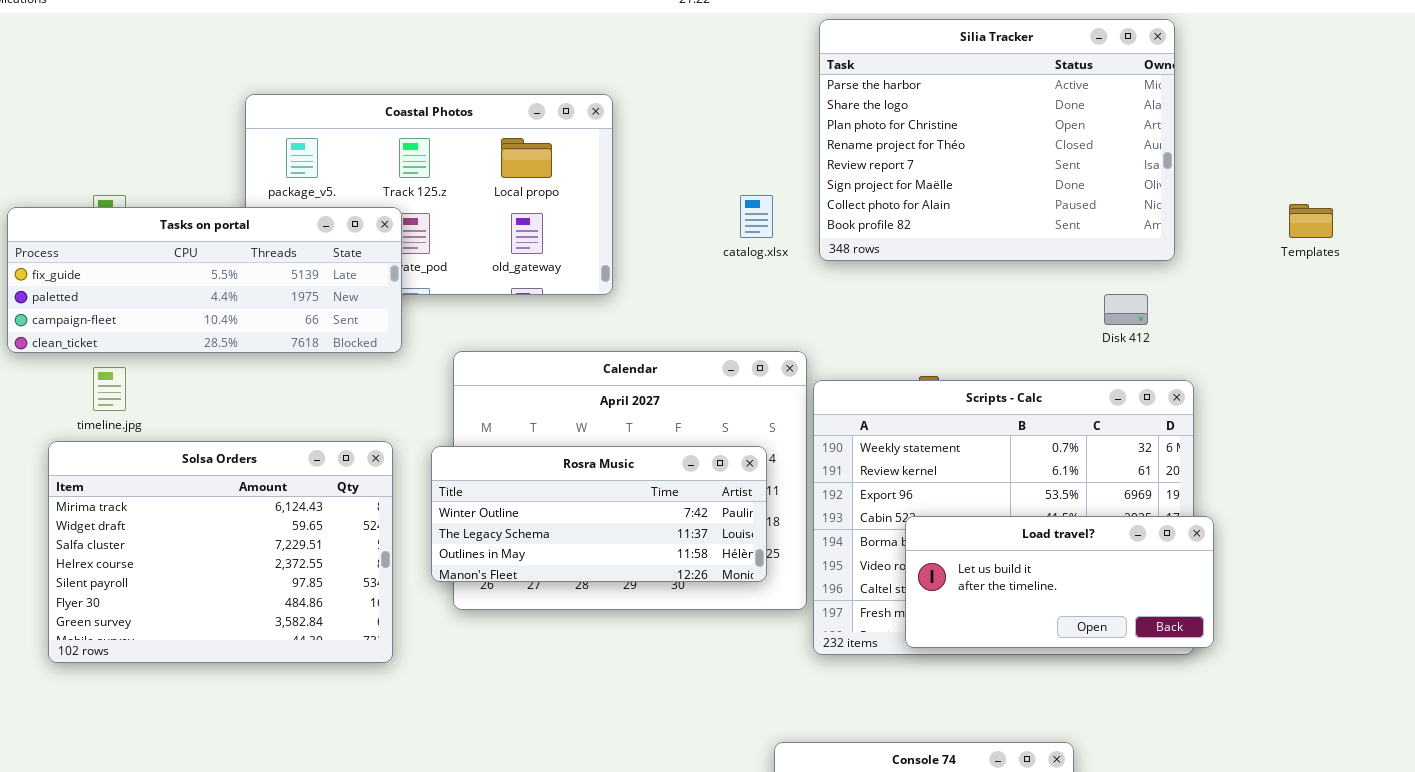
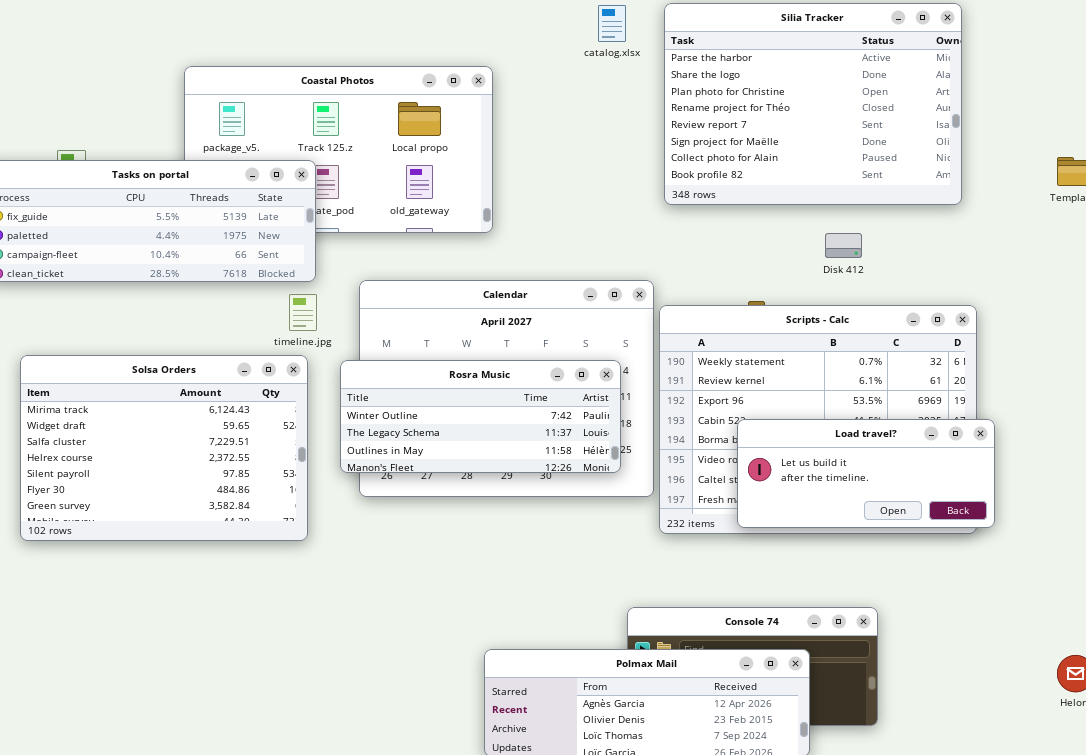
catalog.xlsx: [740,195,773,238] -> [598,5,626,42], moved
Disk 412: [1104,294,1148,325] -> [825,233,862,258], moved
timeline.jpg: [93,367,126,411] -> [289,294,317,331], moved

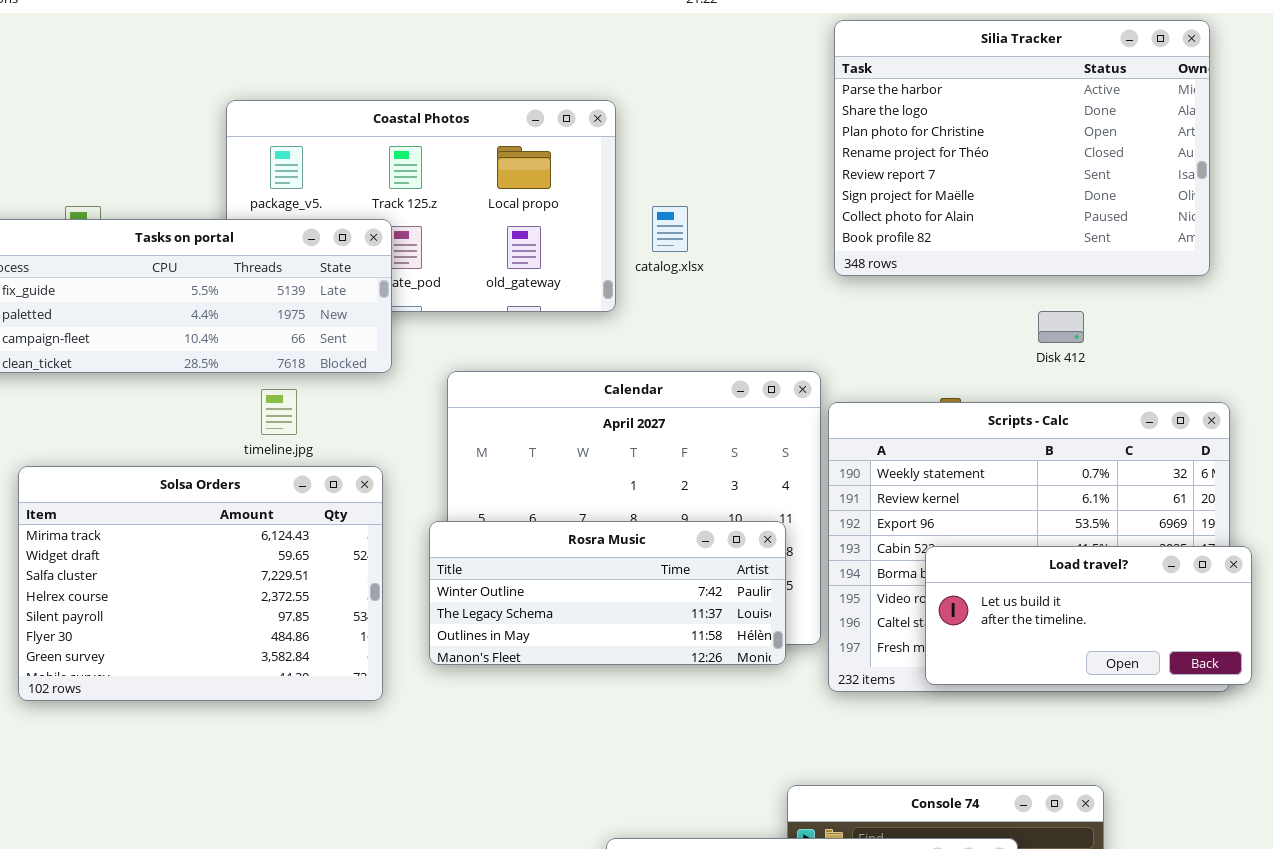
catalog.xlsx: [598,5,626,42] -> [652,206,688,252], moved
timeline.jpg: [289,294,317,331] -> [261,389,297,435], moved
Rosra Music: [340,360,621,473] -> [429,521,786,665], moved

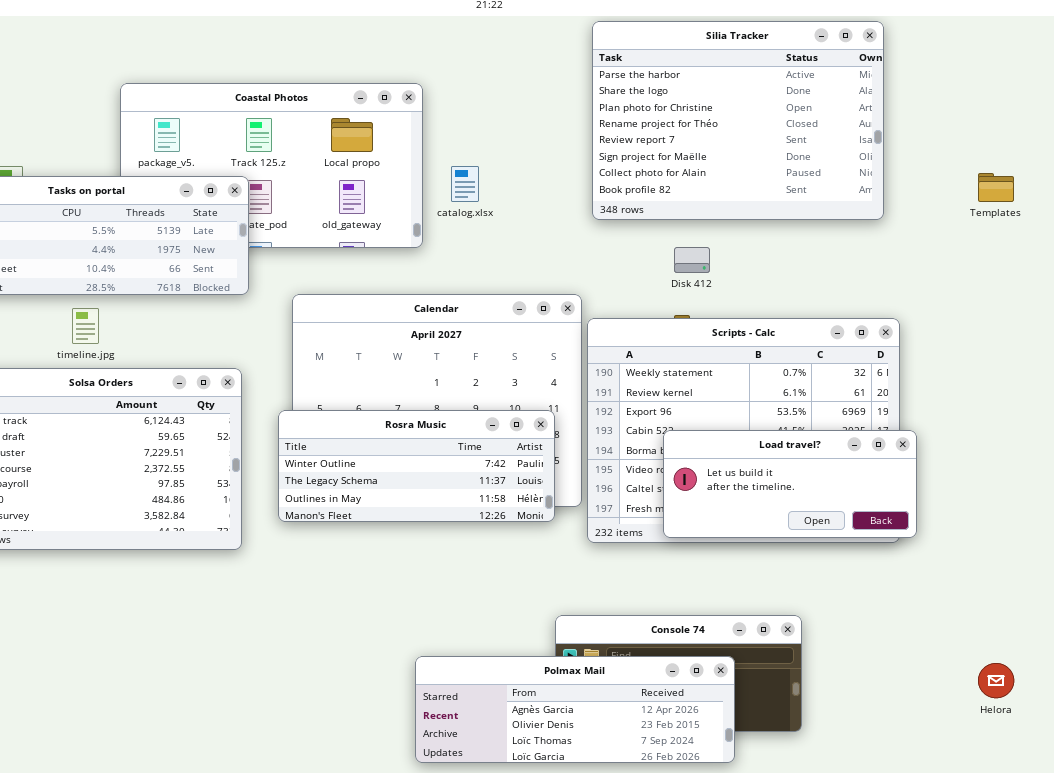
Disk 412: [1038,311,1084,343] -> [674,247,710,273], moved
timeline.jpg: [261,389,297,435] -> [72,308,99,344], moved

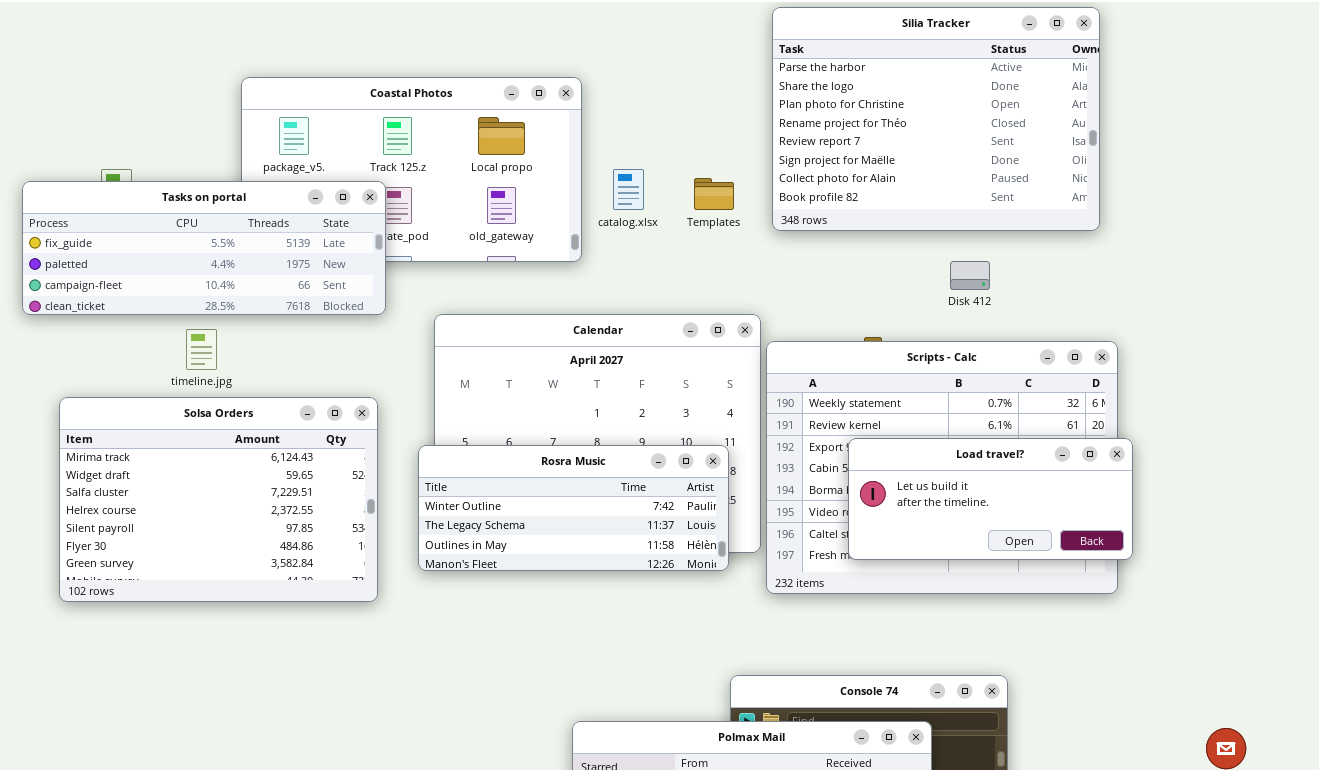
Templates: [978,173,1014,202] -> [694,178,734,210], moved
Disk 412: [674,247,710,273] -> [950,261,990,290], moved
Load travel?: [663,430,917,538] -> [848,438,1133,560], moved

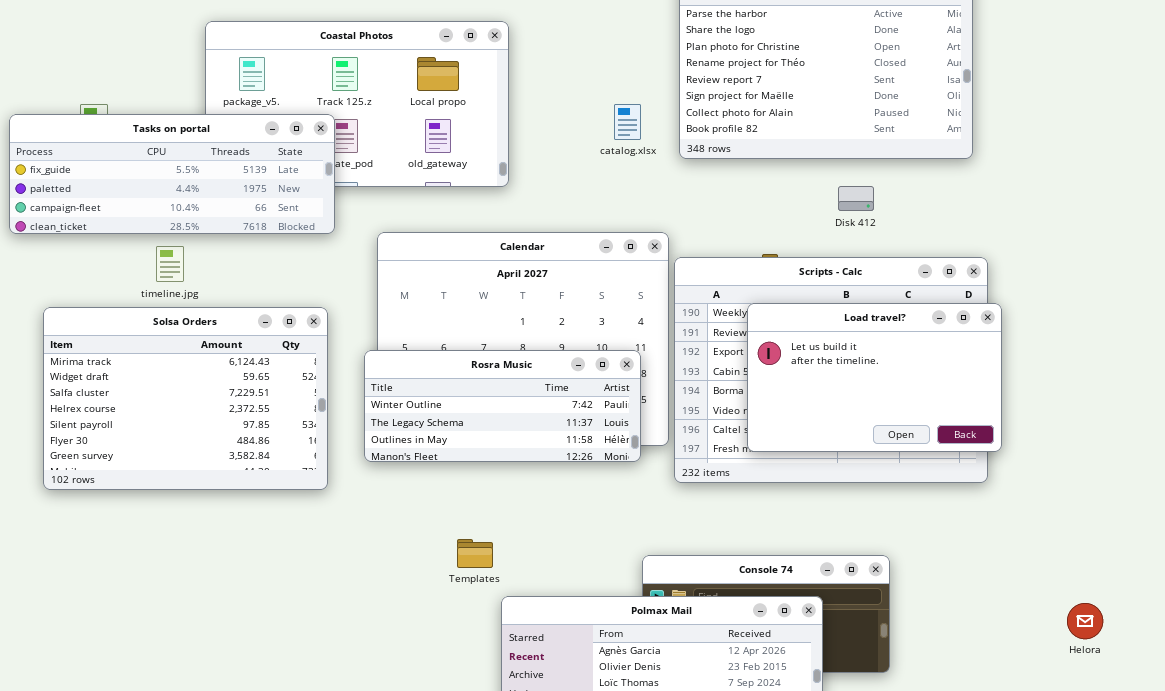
catalog.xlsx: [613,169,644,210] -> [614,104,641,140], moved
Templates: [694,178,734,210] -> [457,539,493,568], moved
Load travel?: [848,438,1133,560] -> [747,303,1002,452], resized

